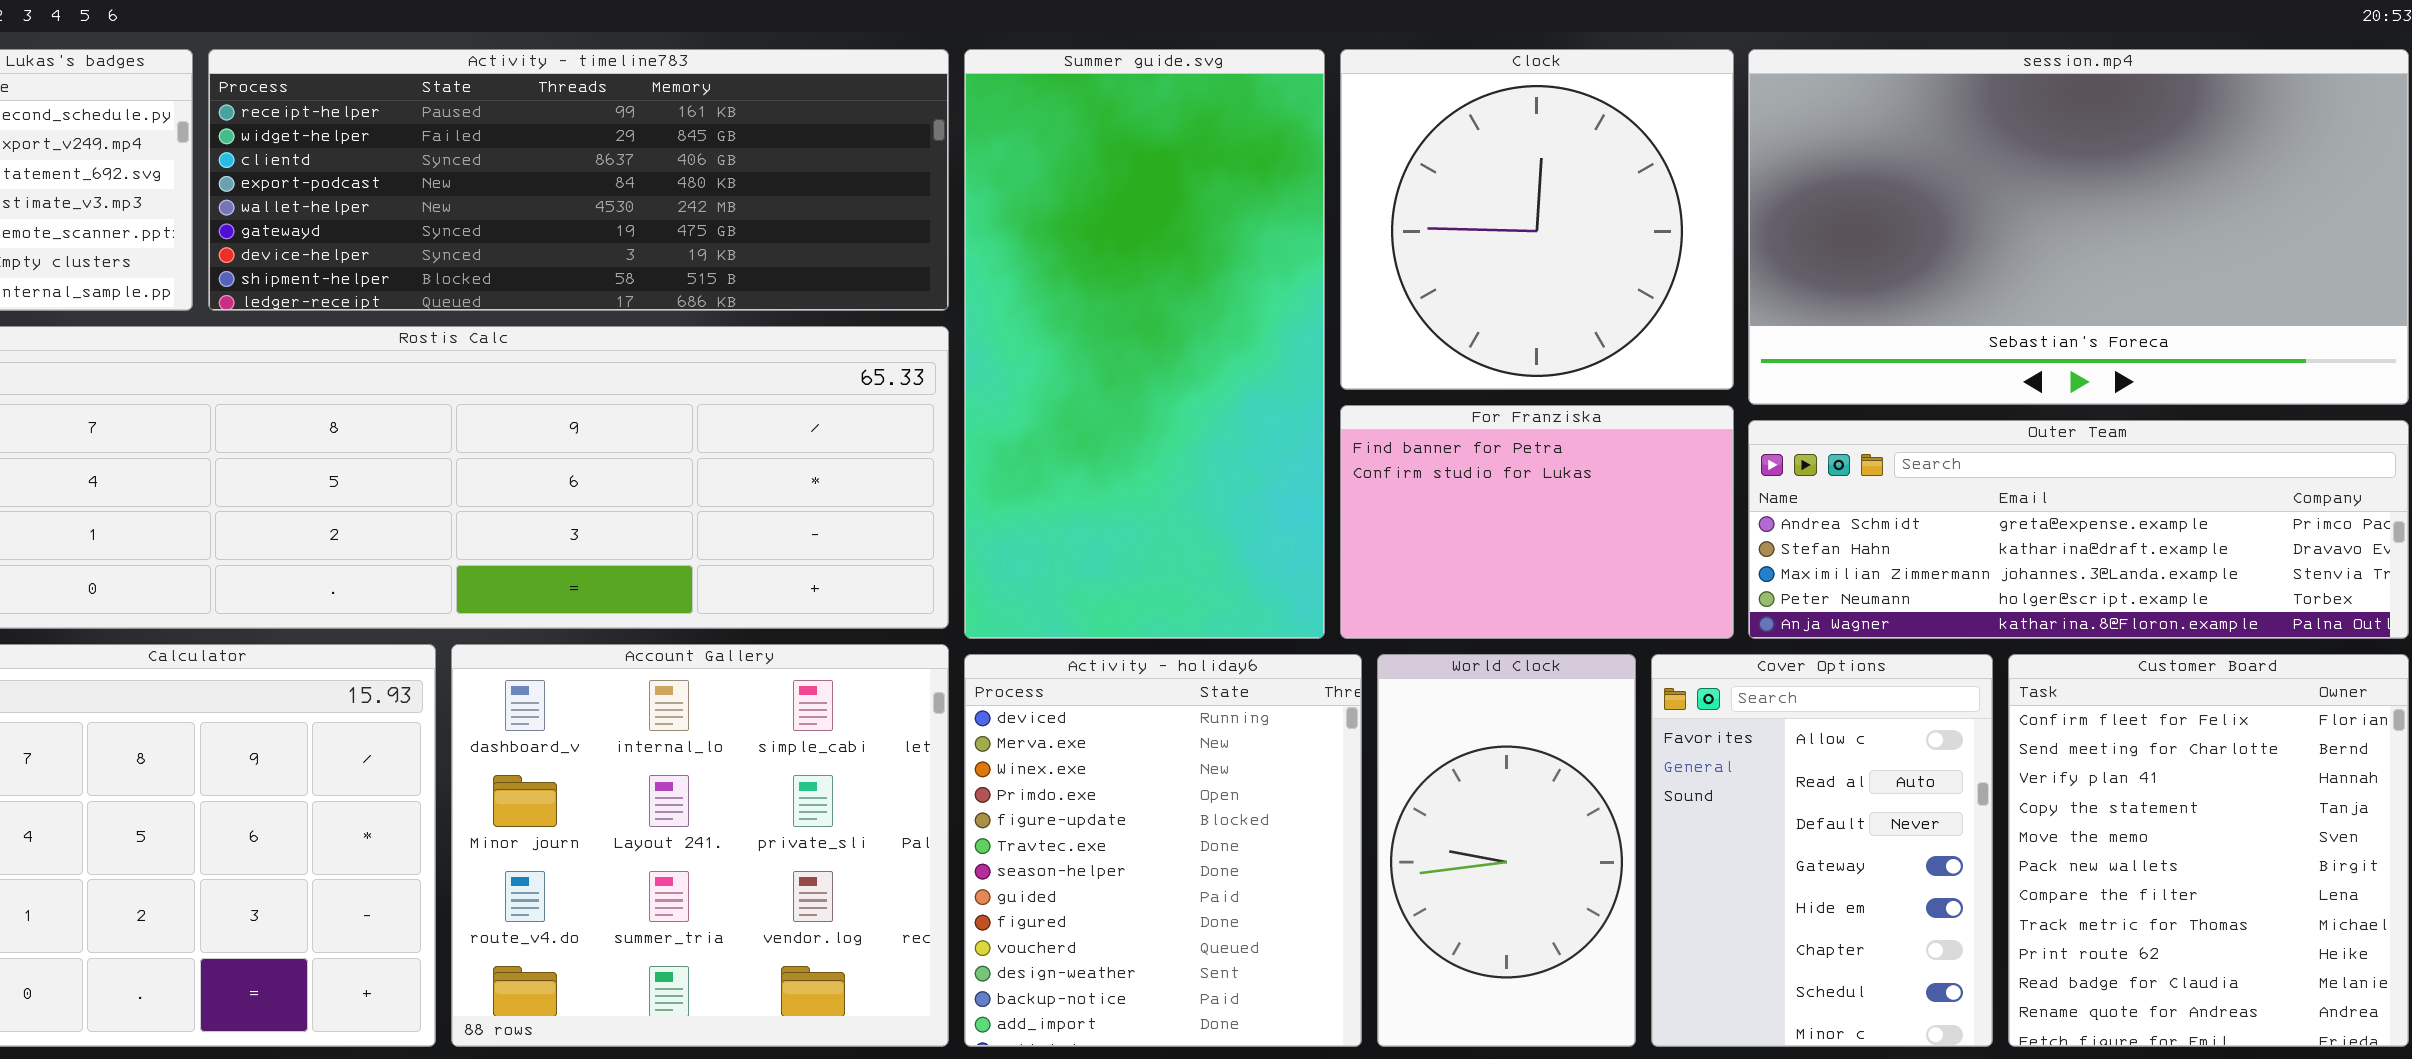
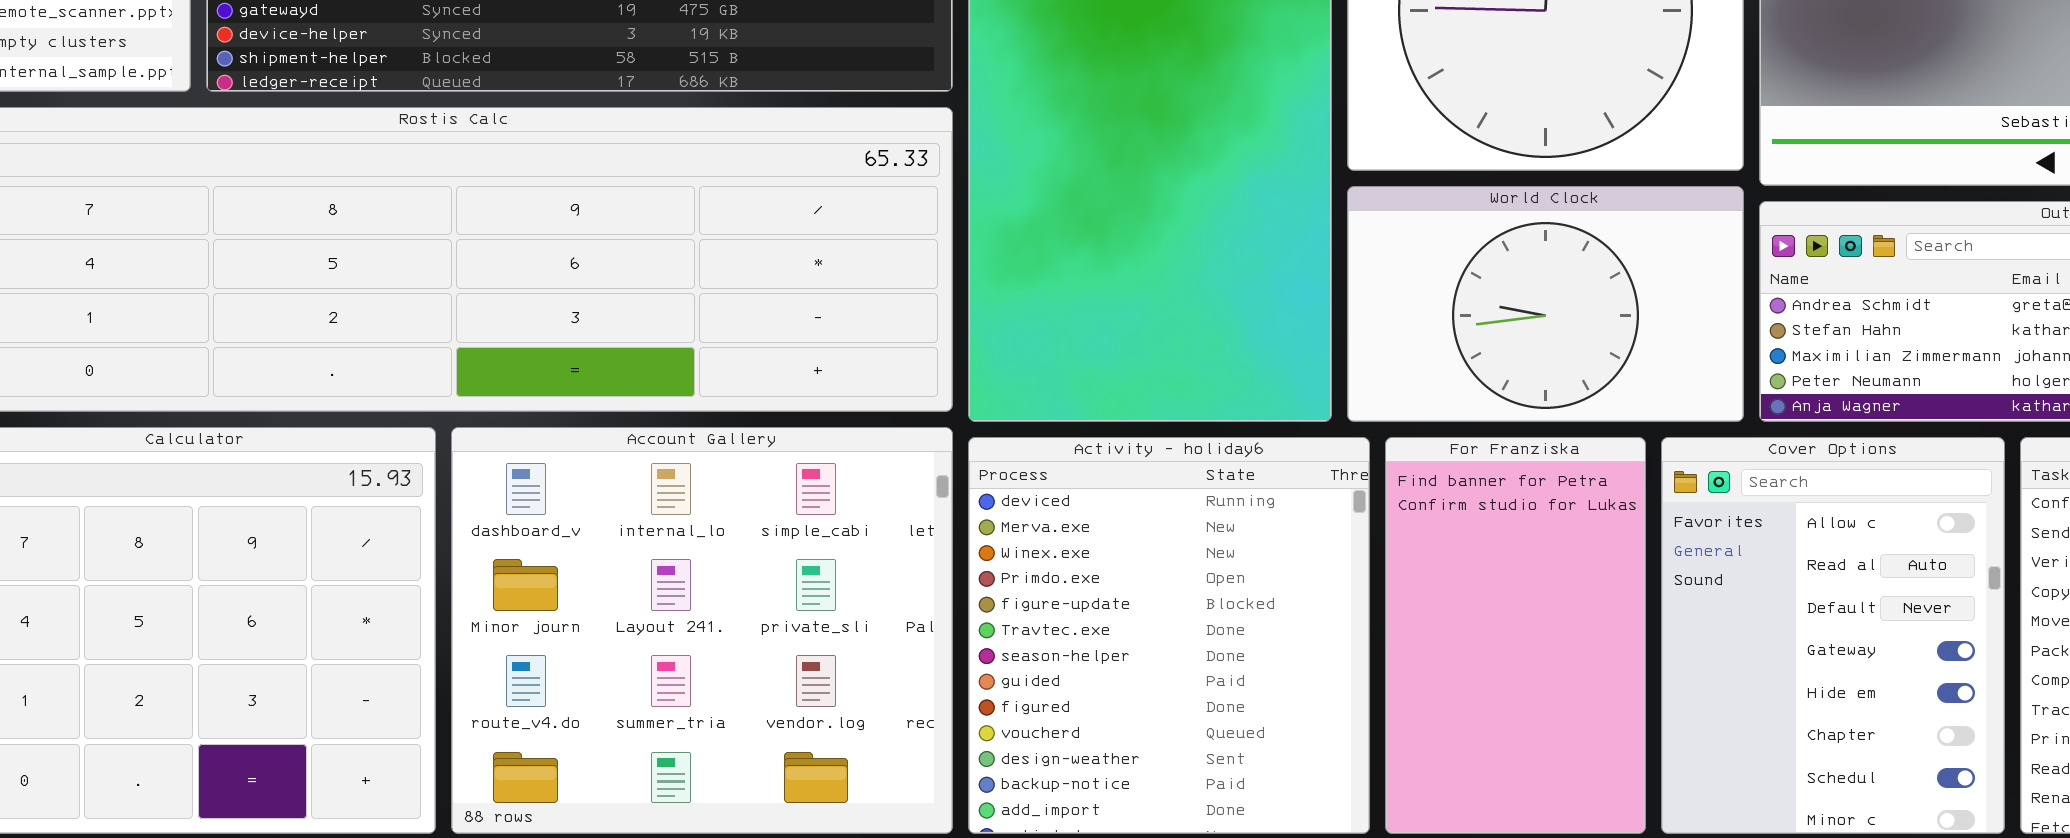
For Franziska: [1340,405,1734,639] -> [1385,437,1646,834], moved, resized
World Clock: [1377,654,1636,1047] -> [1347,186,1744,422], moved, resized

